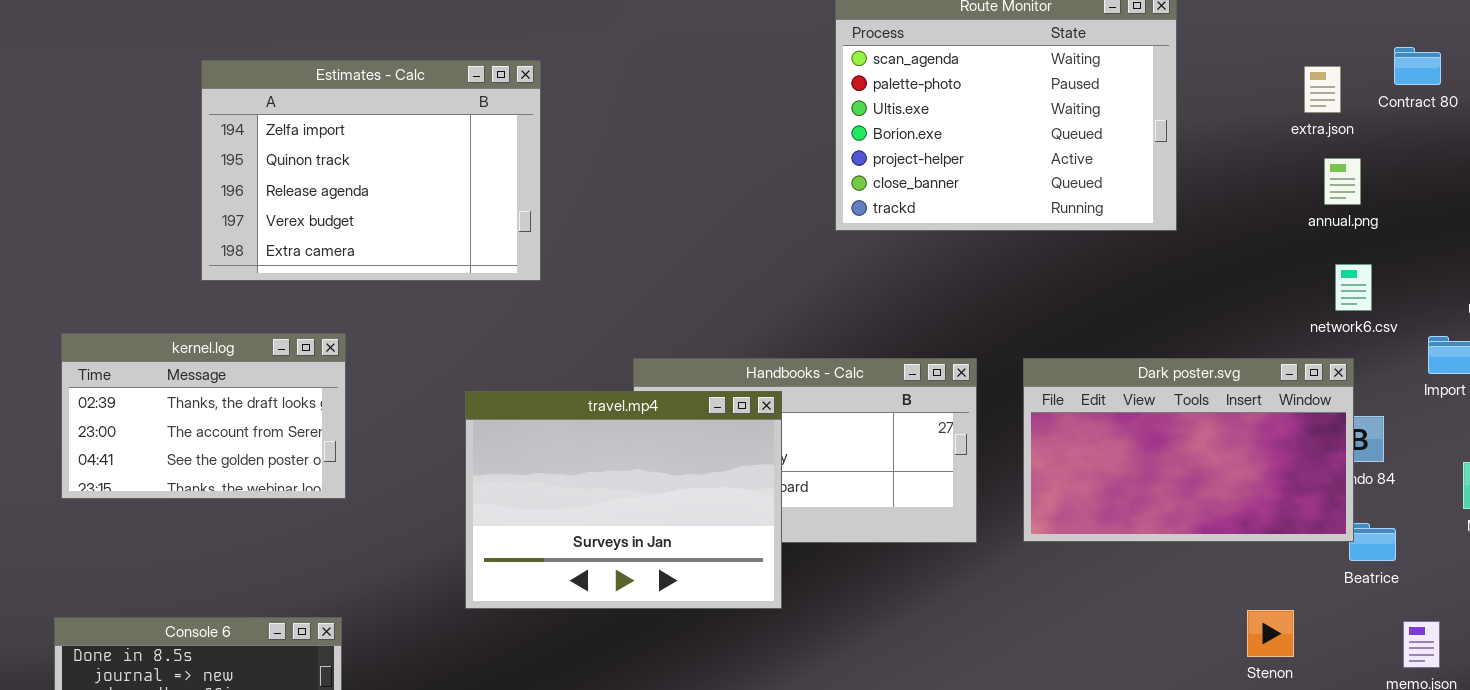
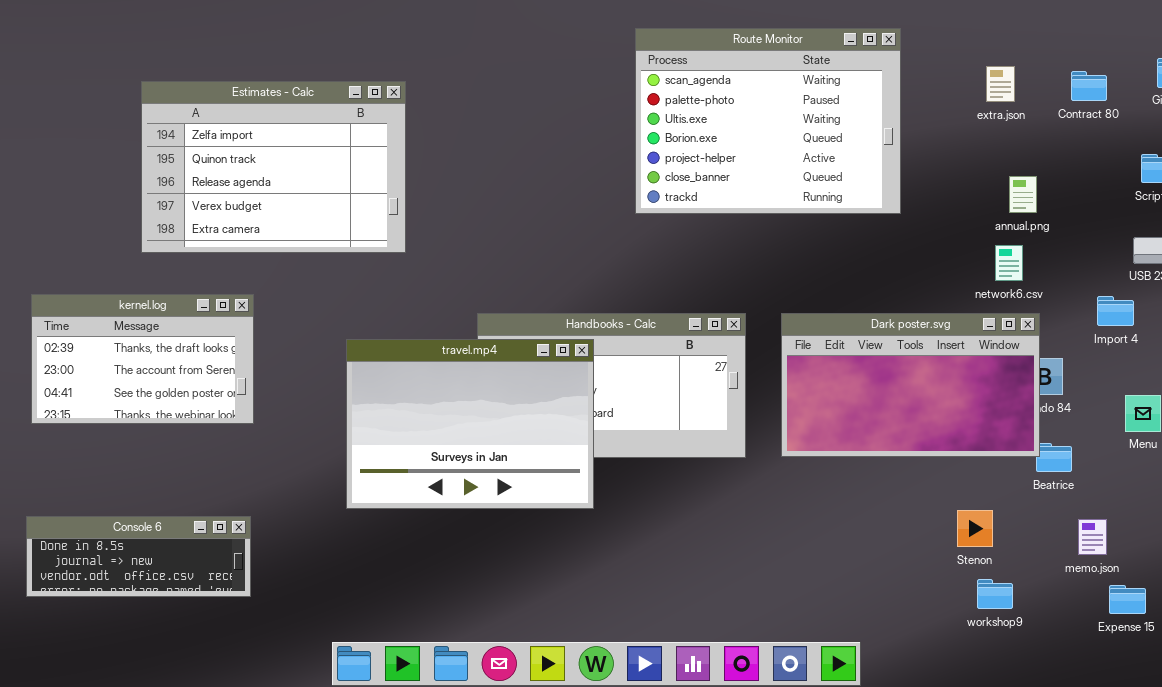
extra.json: [1304,66,1341,113] -> [986,66,1015,102], moved
annual.png: [1324,158,1361,205] -> [1009,176,1037,213], moved
network6.csv: [1335,264,1372,311] -> [995,245,1023,281], moved

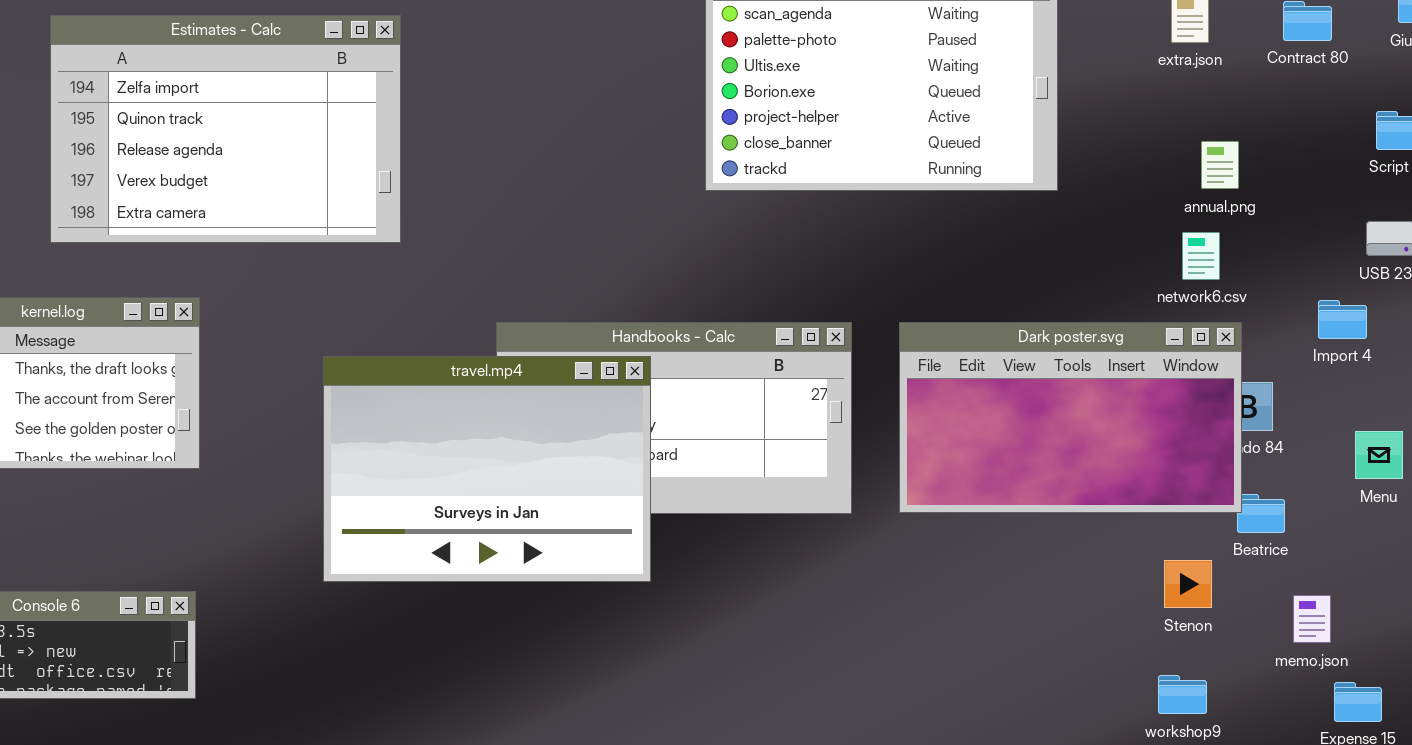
Stenon: [957,510,993,547] -> [1164,560,1212,608], moved

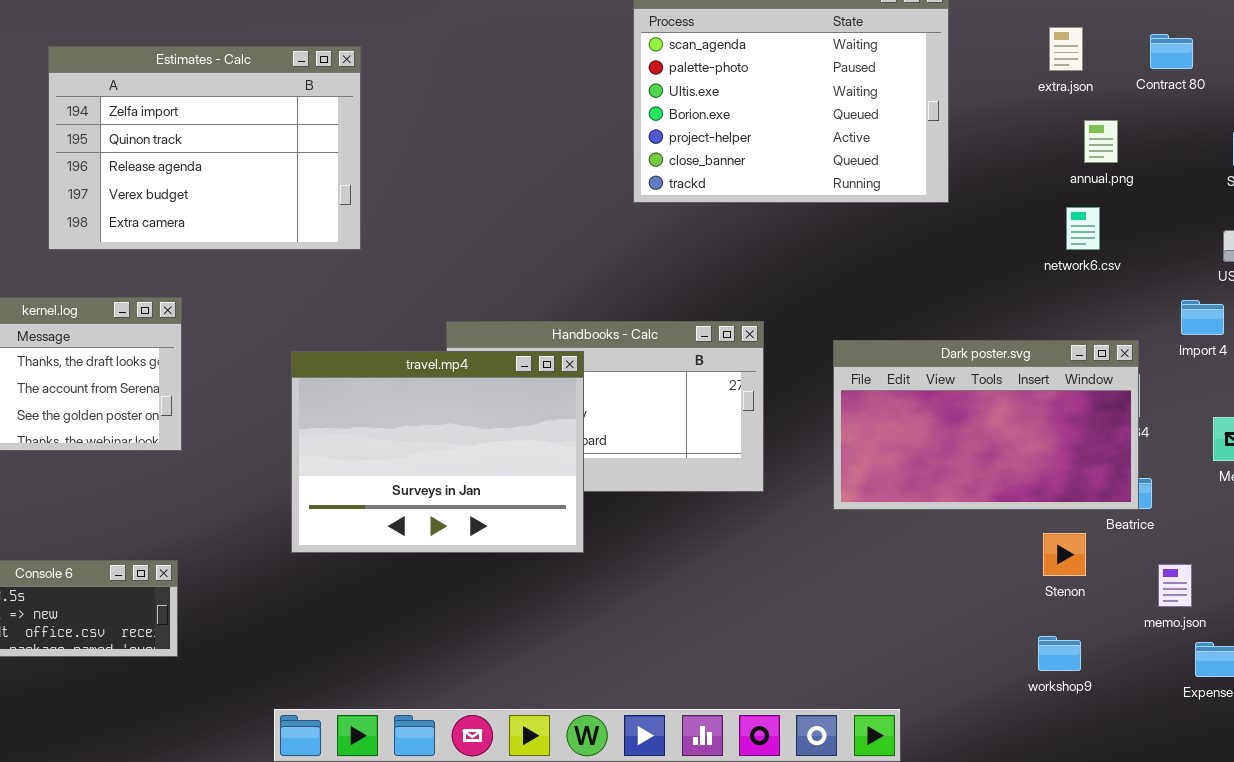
annual.png: [1201,141,1239,189] -> [1084,120,1118,163], moved
network6.csv: [1182,232,1220,280] -> [1066,207,1100,250], moved
Dark poster.svg: [899,322,1242,513] -> [833,340,1139,510], moved

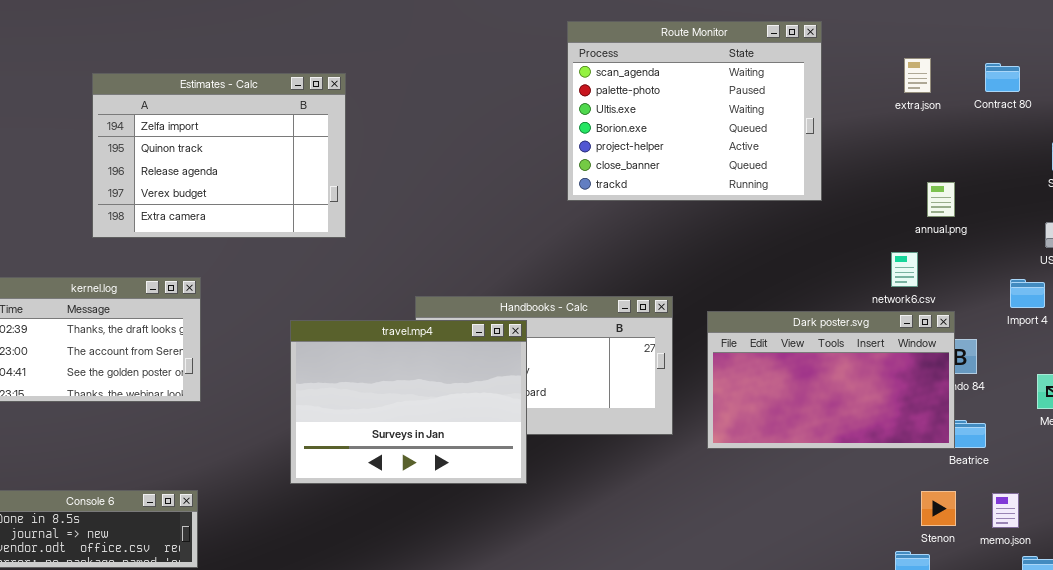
annual.png: [1084,120,1118,163] -> [927,182,955,217], moved
network6.csv: [1066,207,1100,250] -> [891,252,918,287], moved
Dark poster.svg: [833,340,1139,510] -> [707,311,955,449], moved
Stenon: [1043,533,1086,576] -> [921,491,956,526], moved

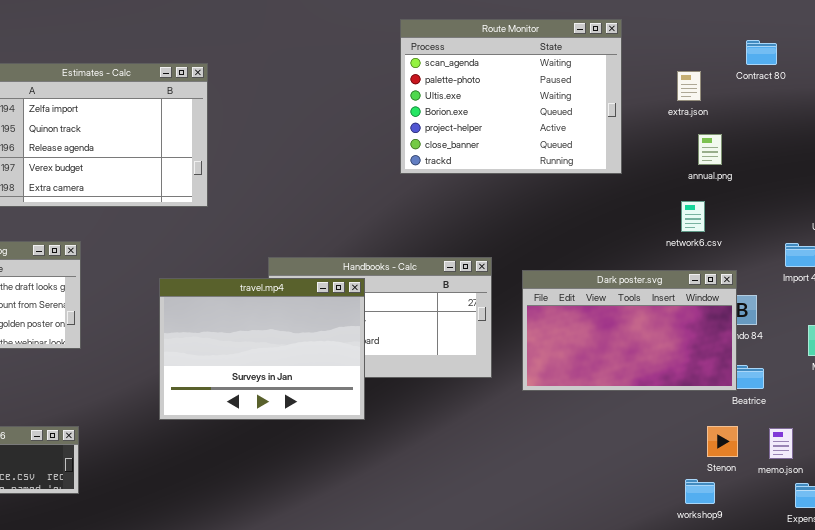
extra.json: [904,58,931,93] -> [677,71,701,101], moved
Contract 80: [985,63,1020,92] -> [746,40,777,65], moved
annual.png: [927,182,955,217] -> [698,134,722,165], moved
network6.csv: [891,252,918,287] -> [681,201,705,232], moved

